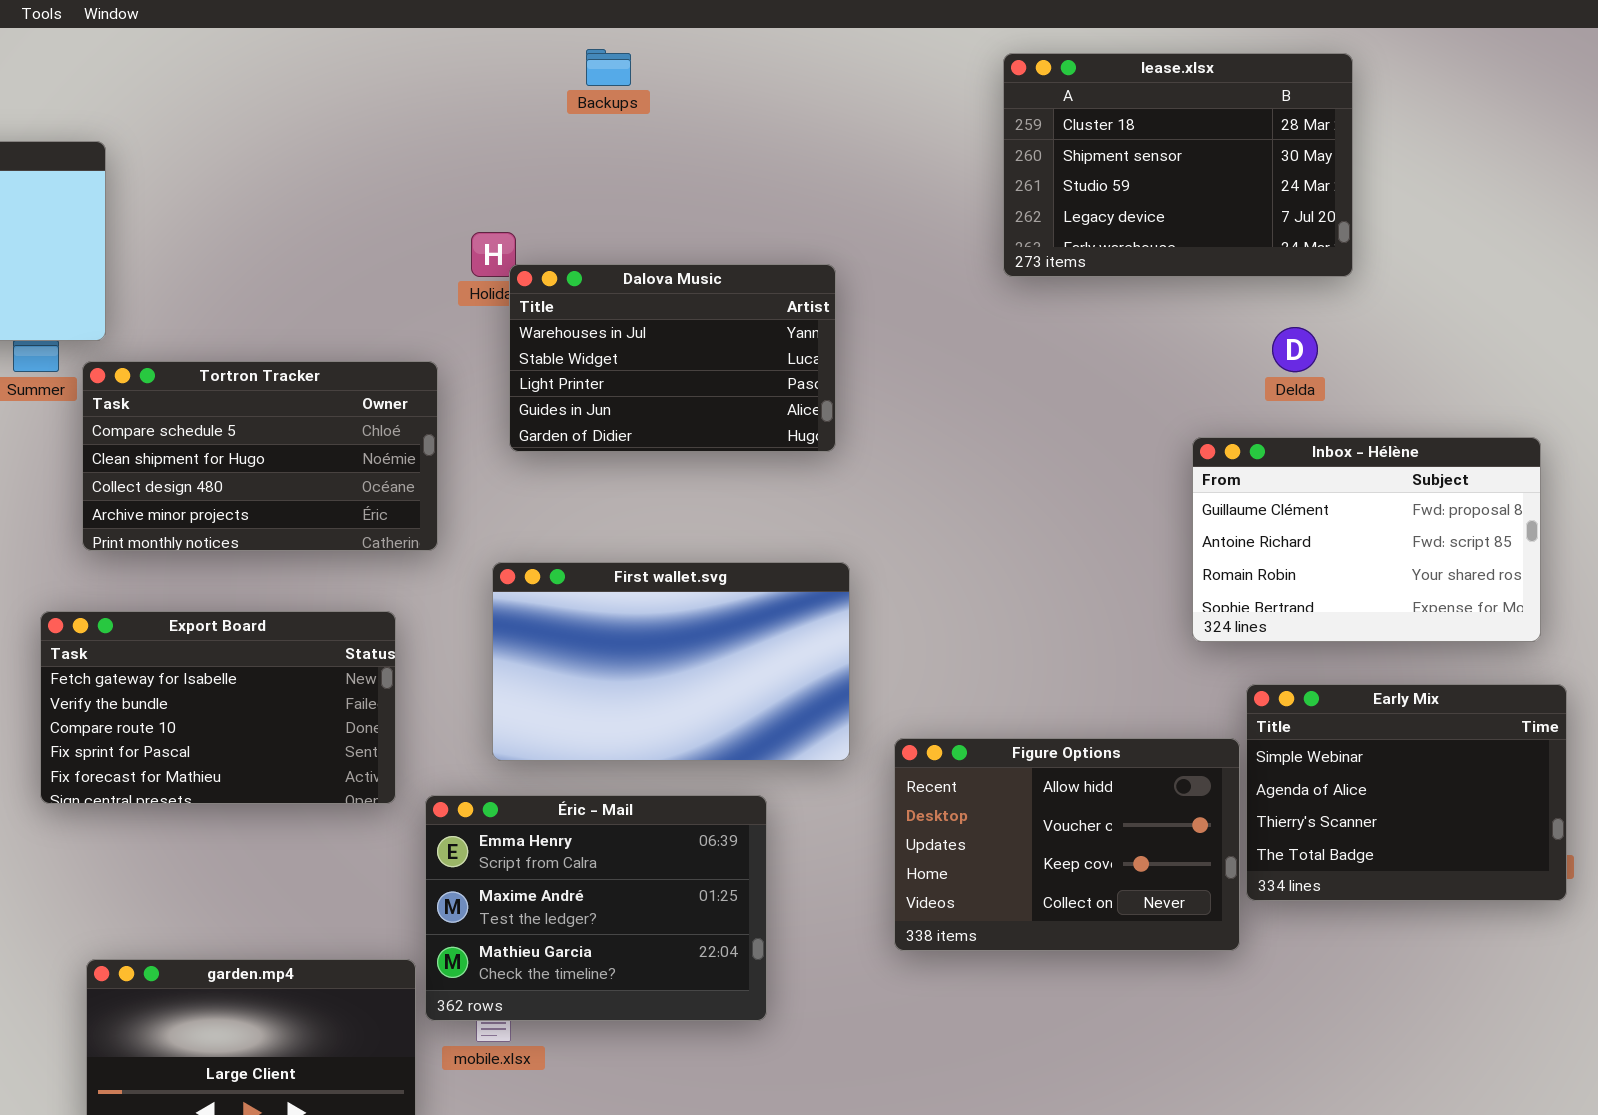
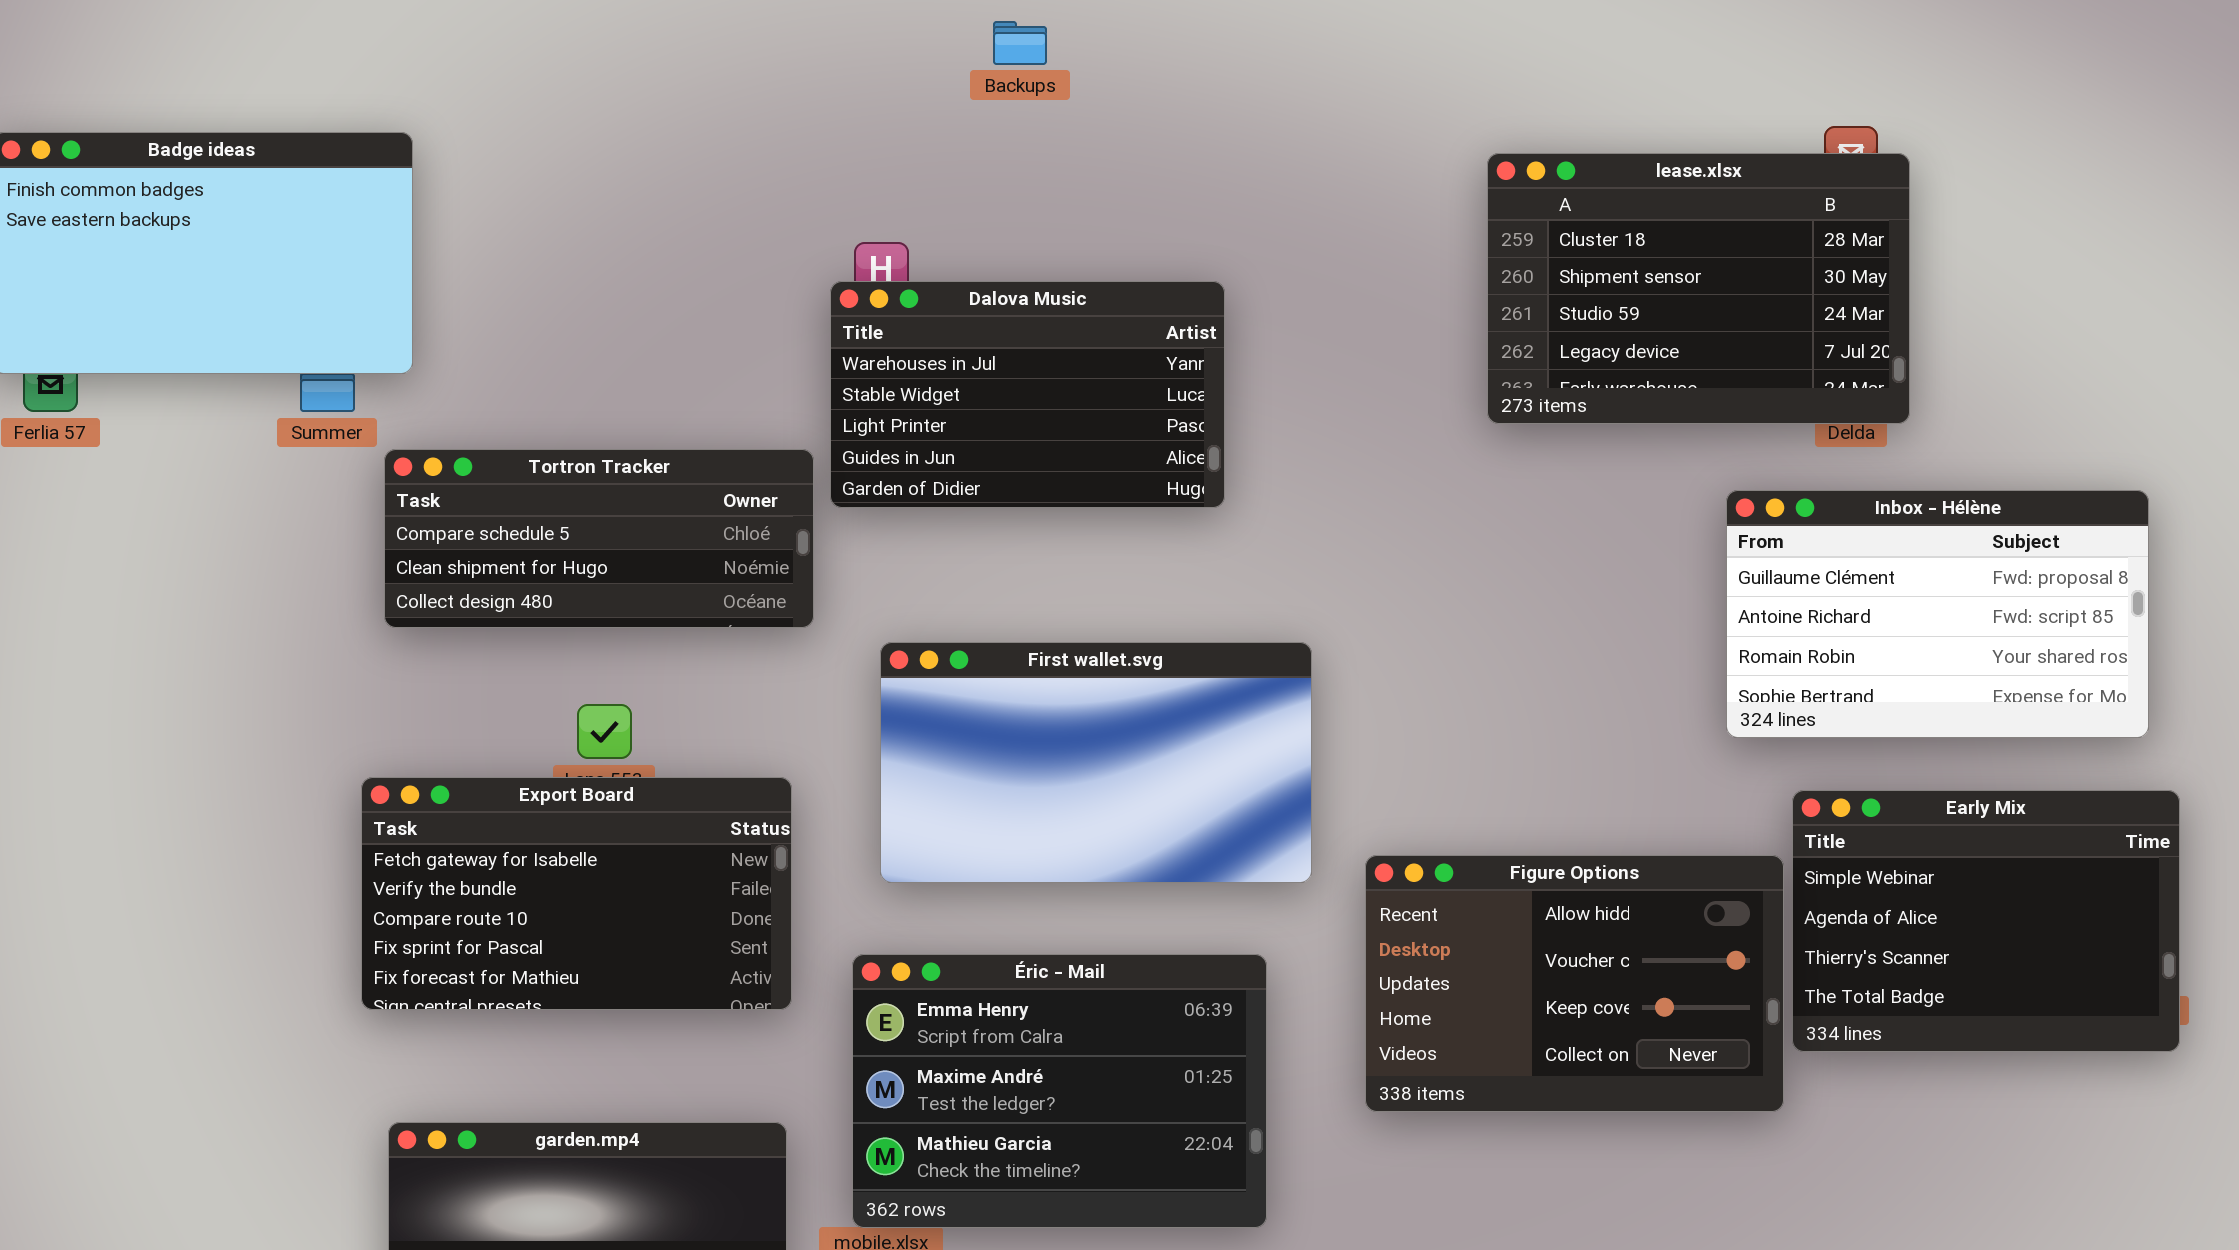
lease.xlsx: [1003,53,1353,277] -> [1487,153,1910,424], moved
Dalova Music: [509,264,836,452] -> [830,281,1225,508], moved
Tortron Tracker: [82,361,438,551] -> [384,449,814,628], resized
Export Board: [40,611,396,804] -> [361,777,792,1010], moved
Éric - Mail: [425,795,767,1021] -> [852,954,1267,1228], moved

